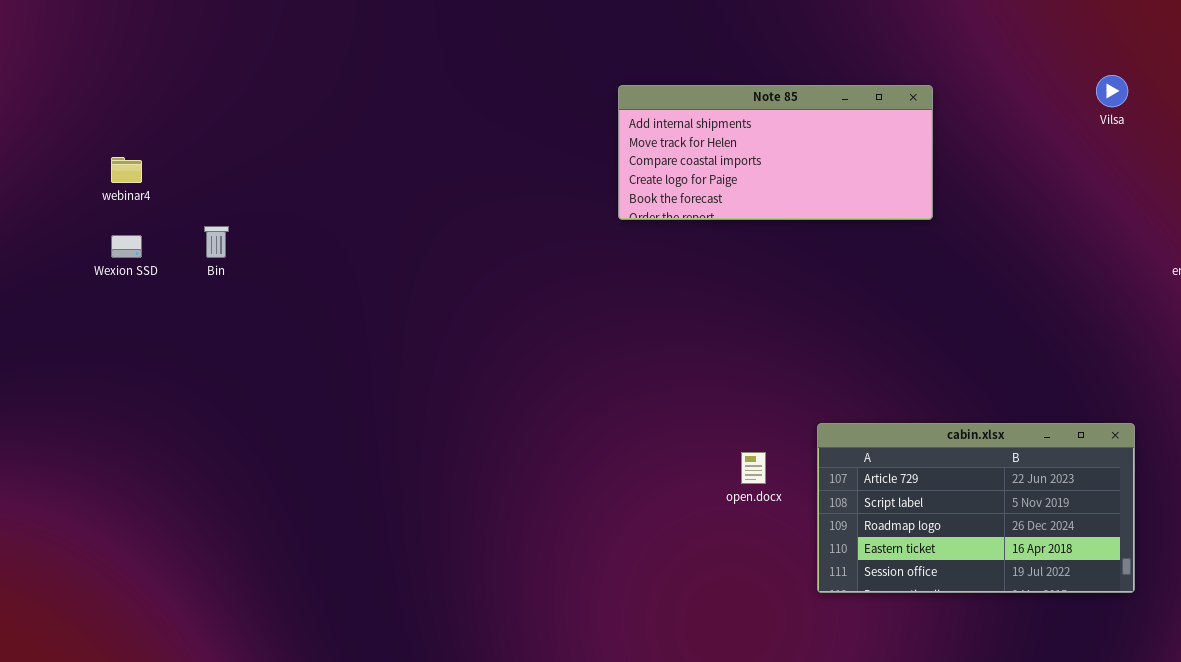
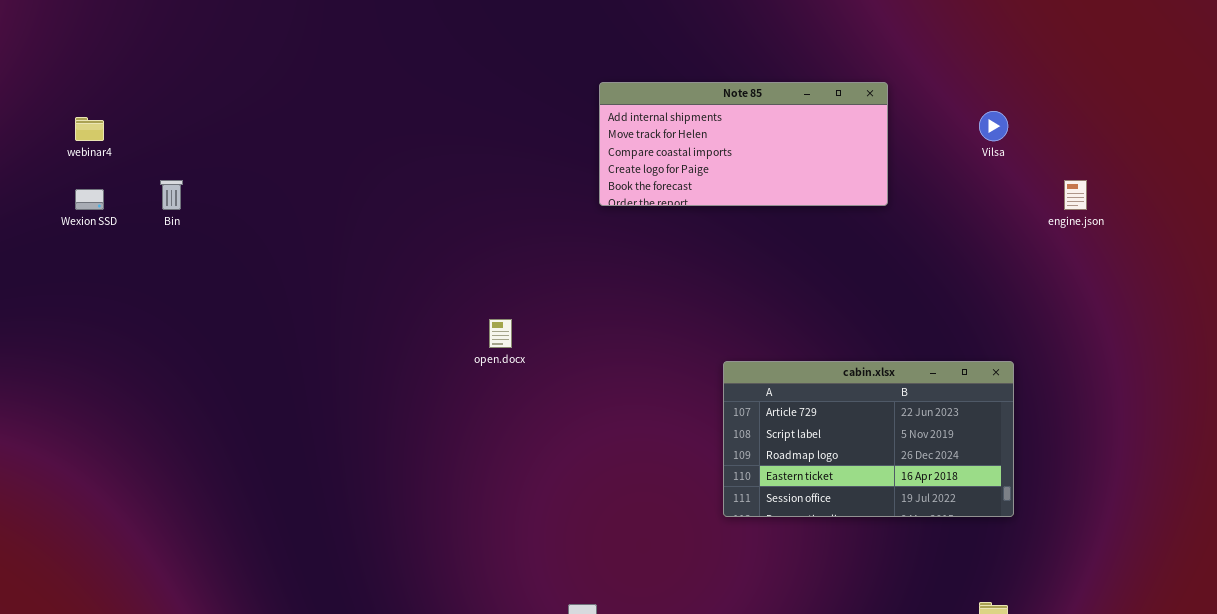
Vilsa: [1096,75,1128,107] -> [979,111,1008,141], moved
Note 85: [618,85,933,220] -> [599,82,888,206], moved
open.docx: [741,452,766,484] -> [489,319,512,348], moved

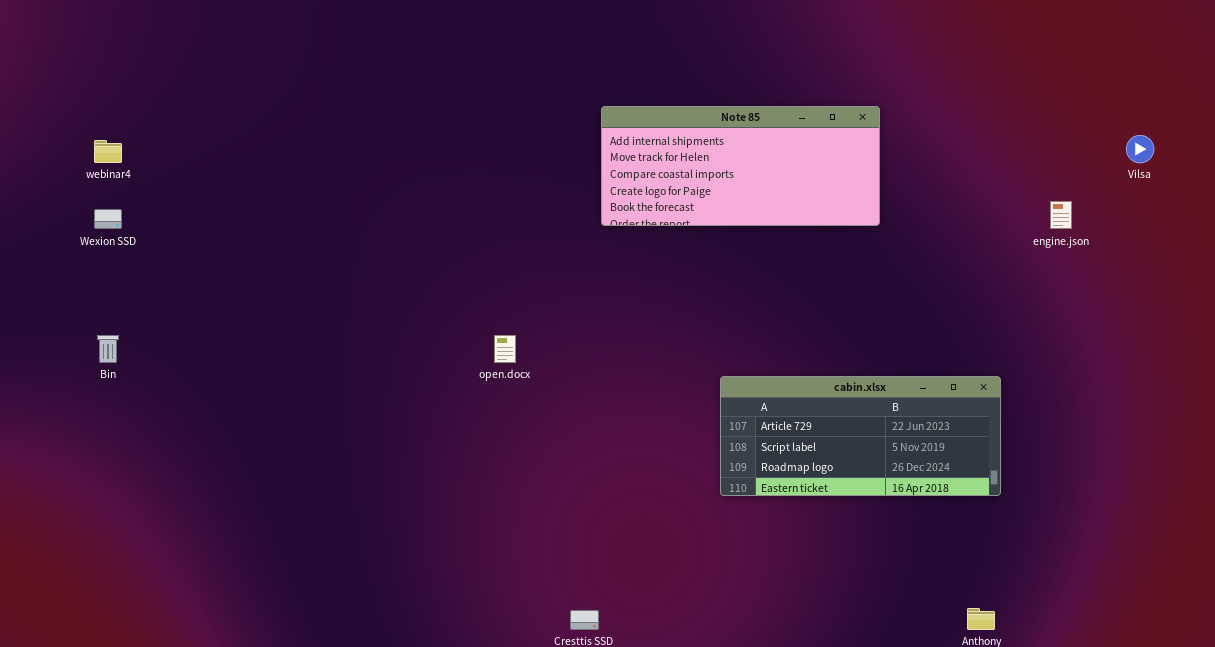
Vilsa: [979,111,1008,141] -> [1126,135,1154,163], moved
Bin: [160,180,183,210] -> [97,335,119,363], moved
cabin.xlsx: [723,361,1014,517] -> [720,376,1001,496], resized

